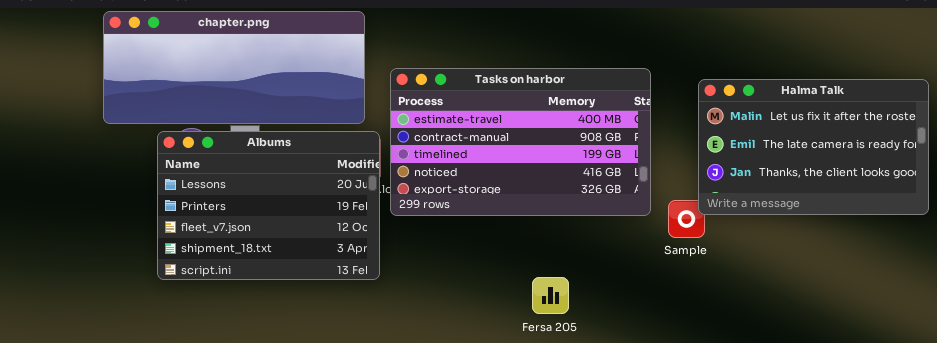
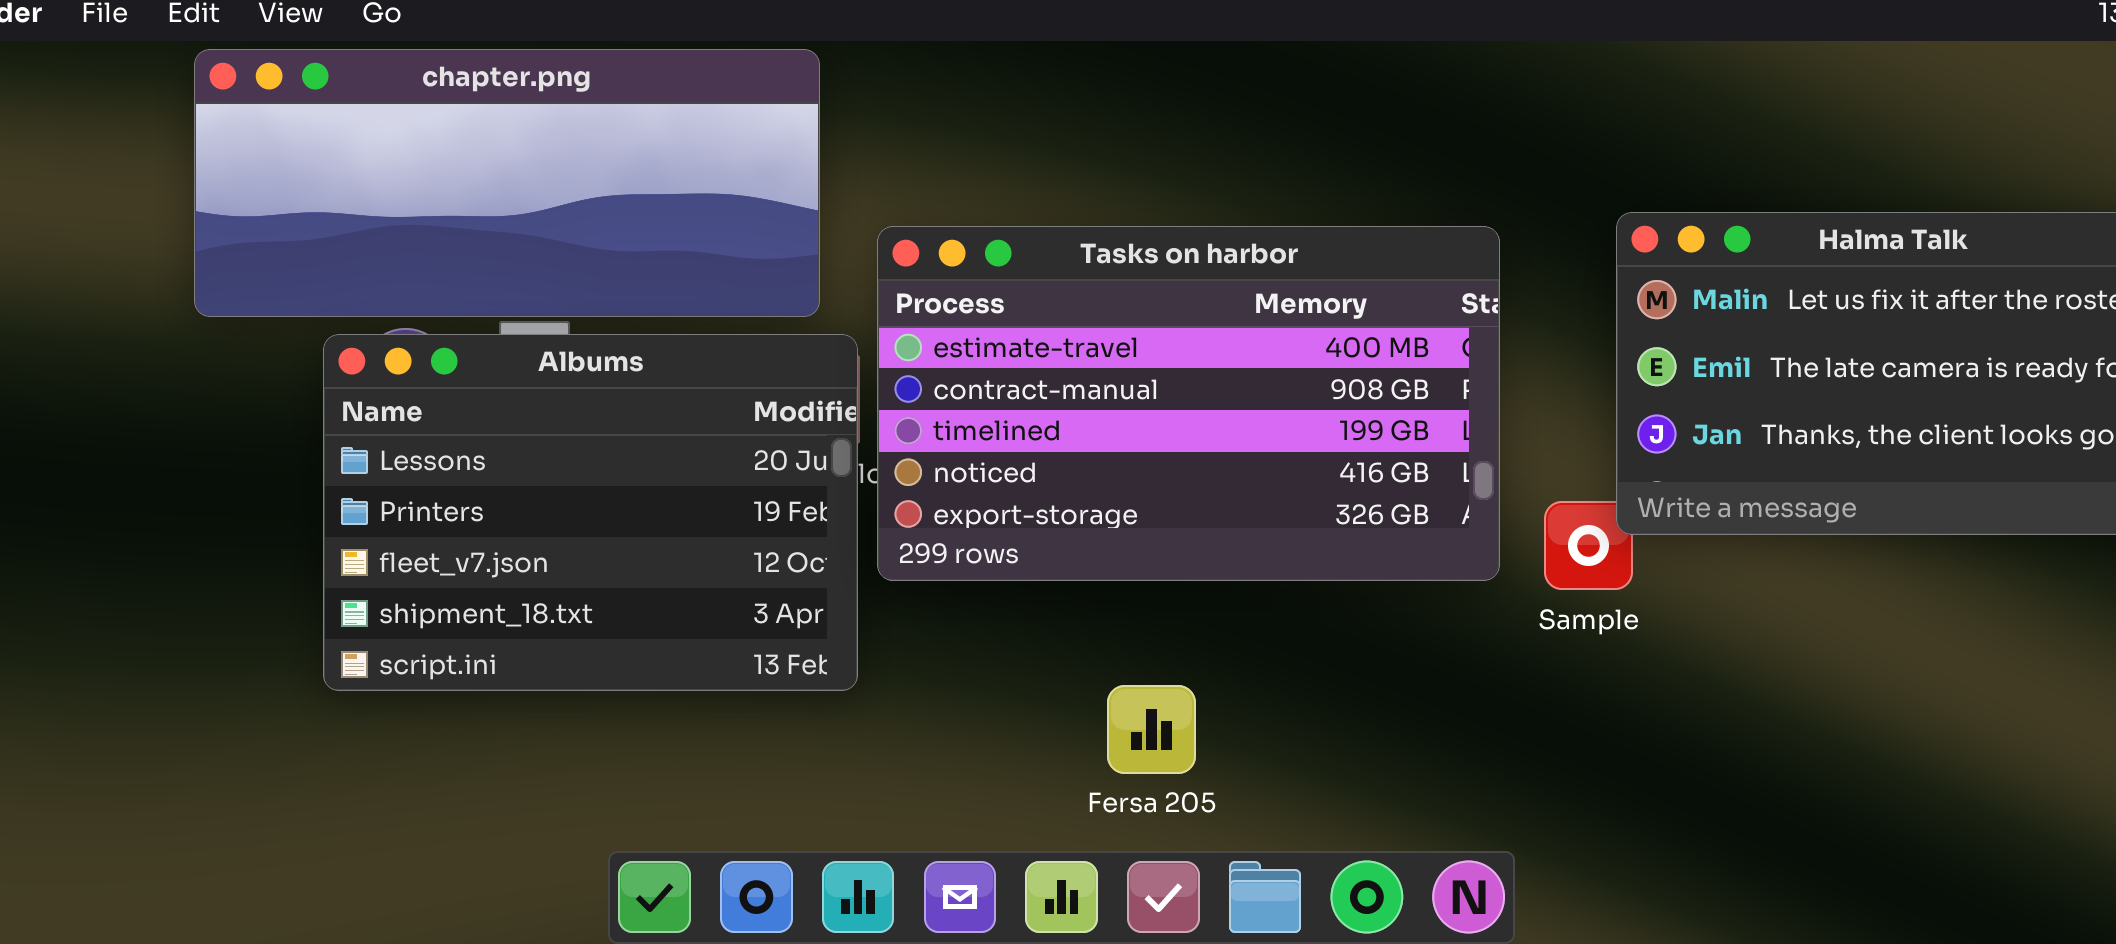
Tasks on harbor: [390,68,651,216] -> [877,226,1500,581], moved
Fersa 205: [532,277,569,314] -> [1107,685,1196,774], moved

